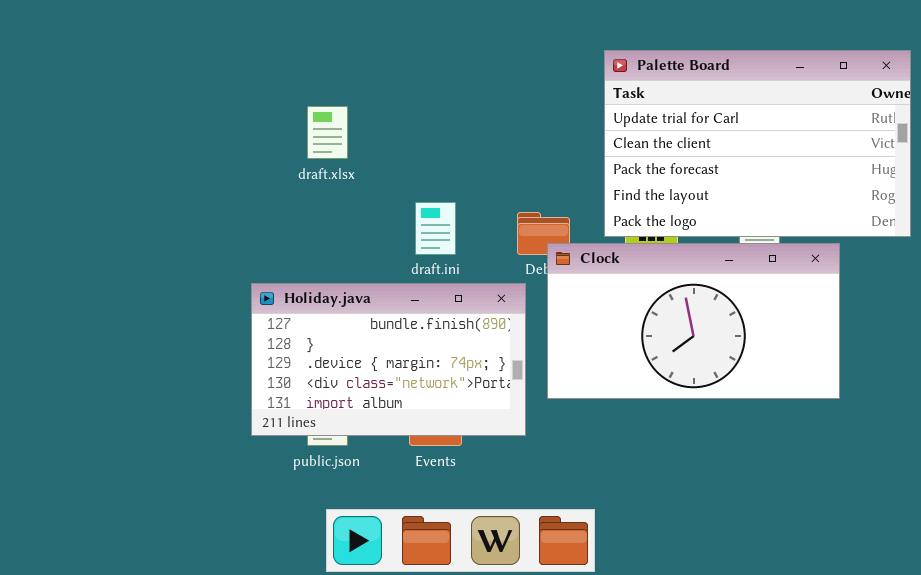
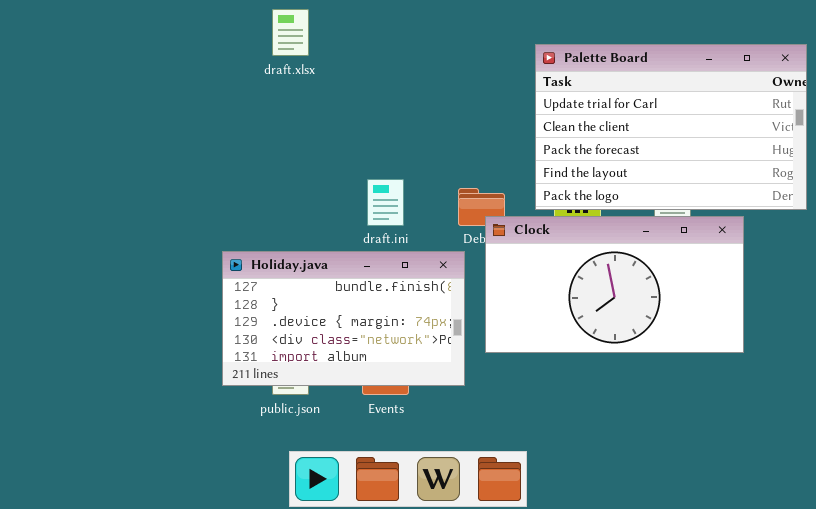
draft.xlsx: [307,106,348,159] -> [272,9,309,56], moved

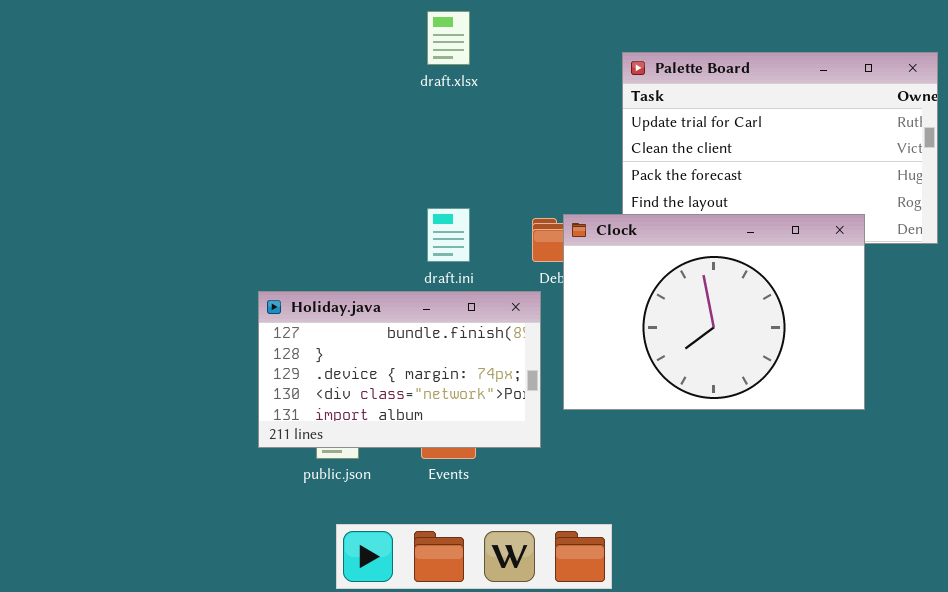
draft.xlsx: [272,9,309,56] -> [427,11,470,65], moved
Clock: [485,216,744,353] -> [563,214,865,410], resized

